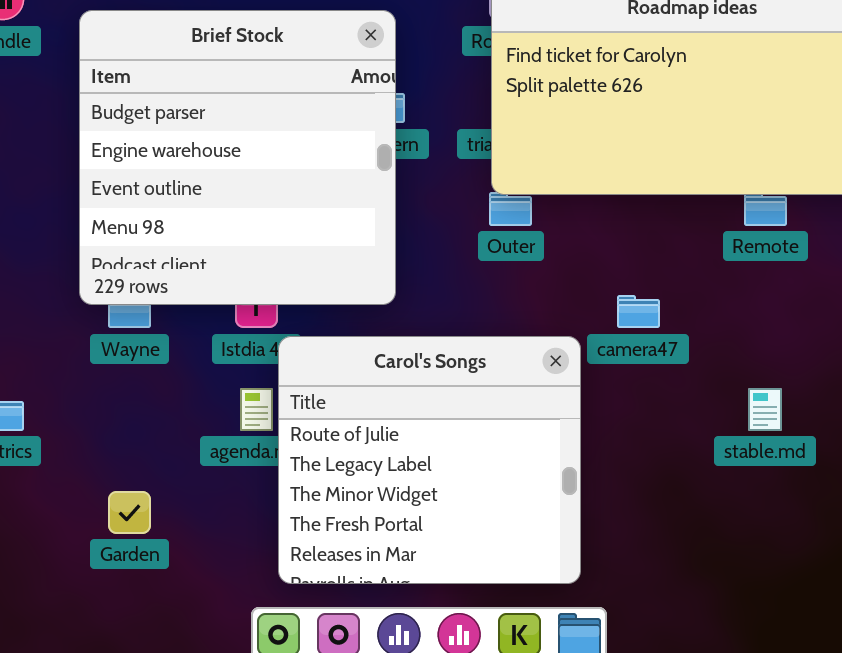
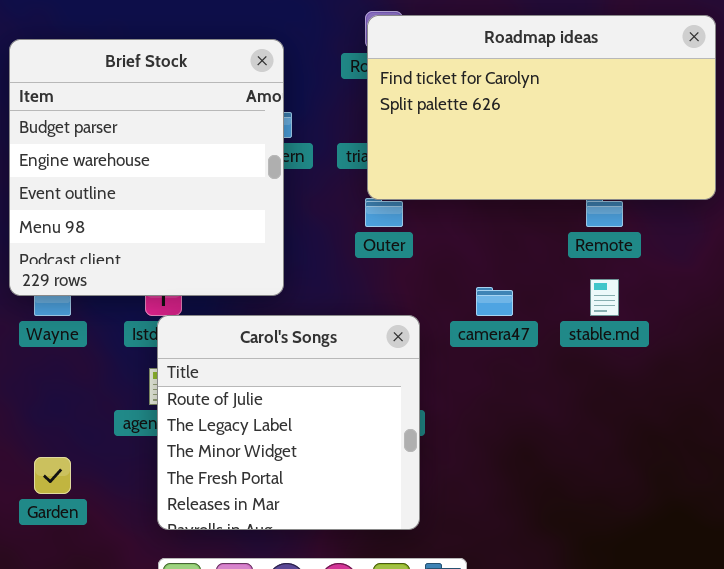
Carol's Songs: [278,336,581,584] -> [157,315,420,530], moved
stable.md: [748,388,782,431] -> [590,279,619,316], moved

